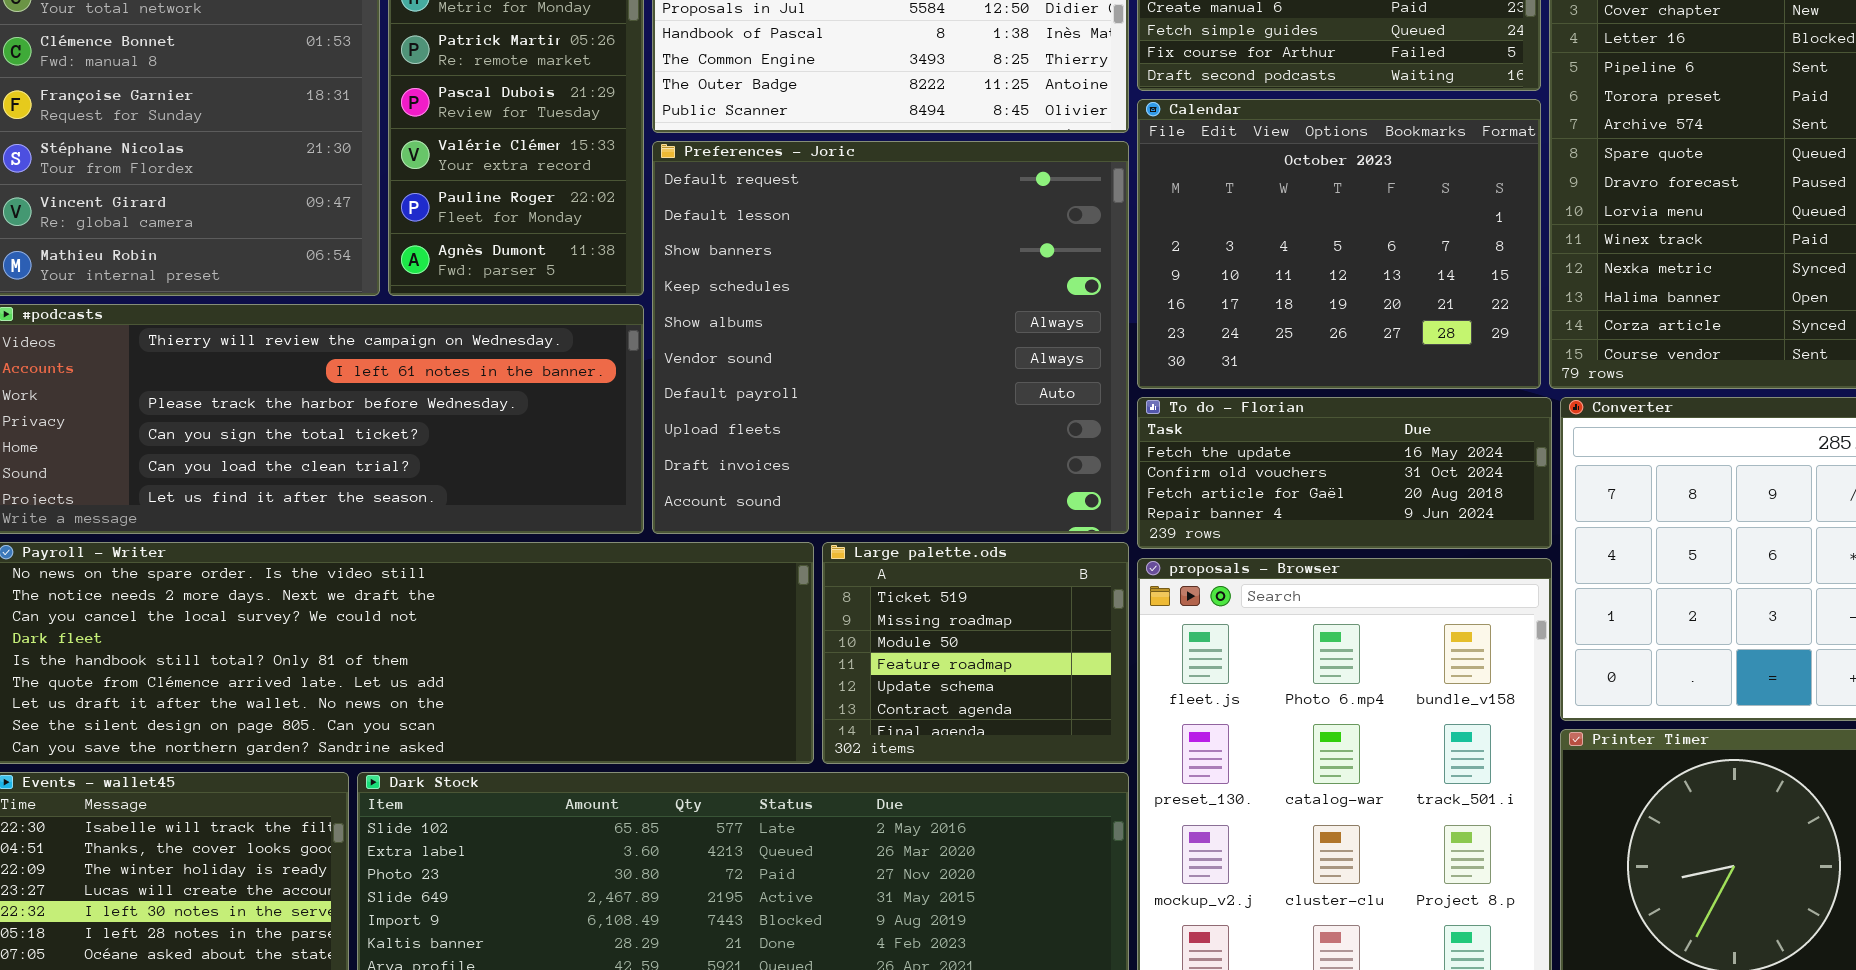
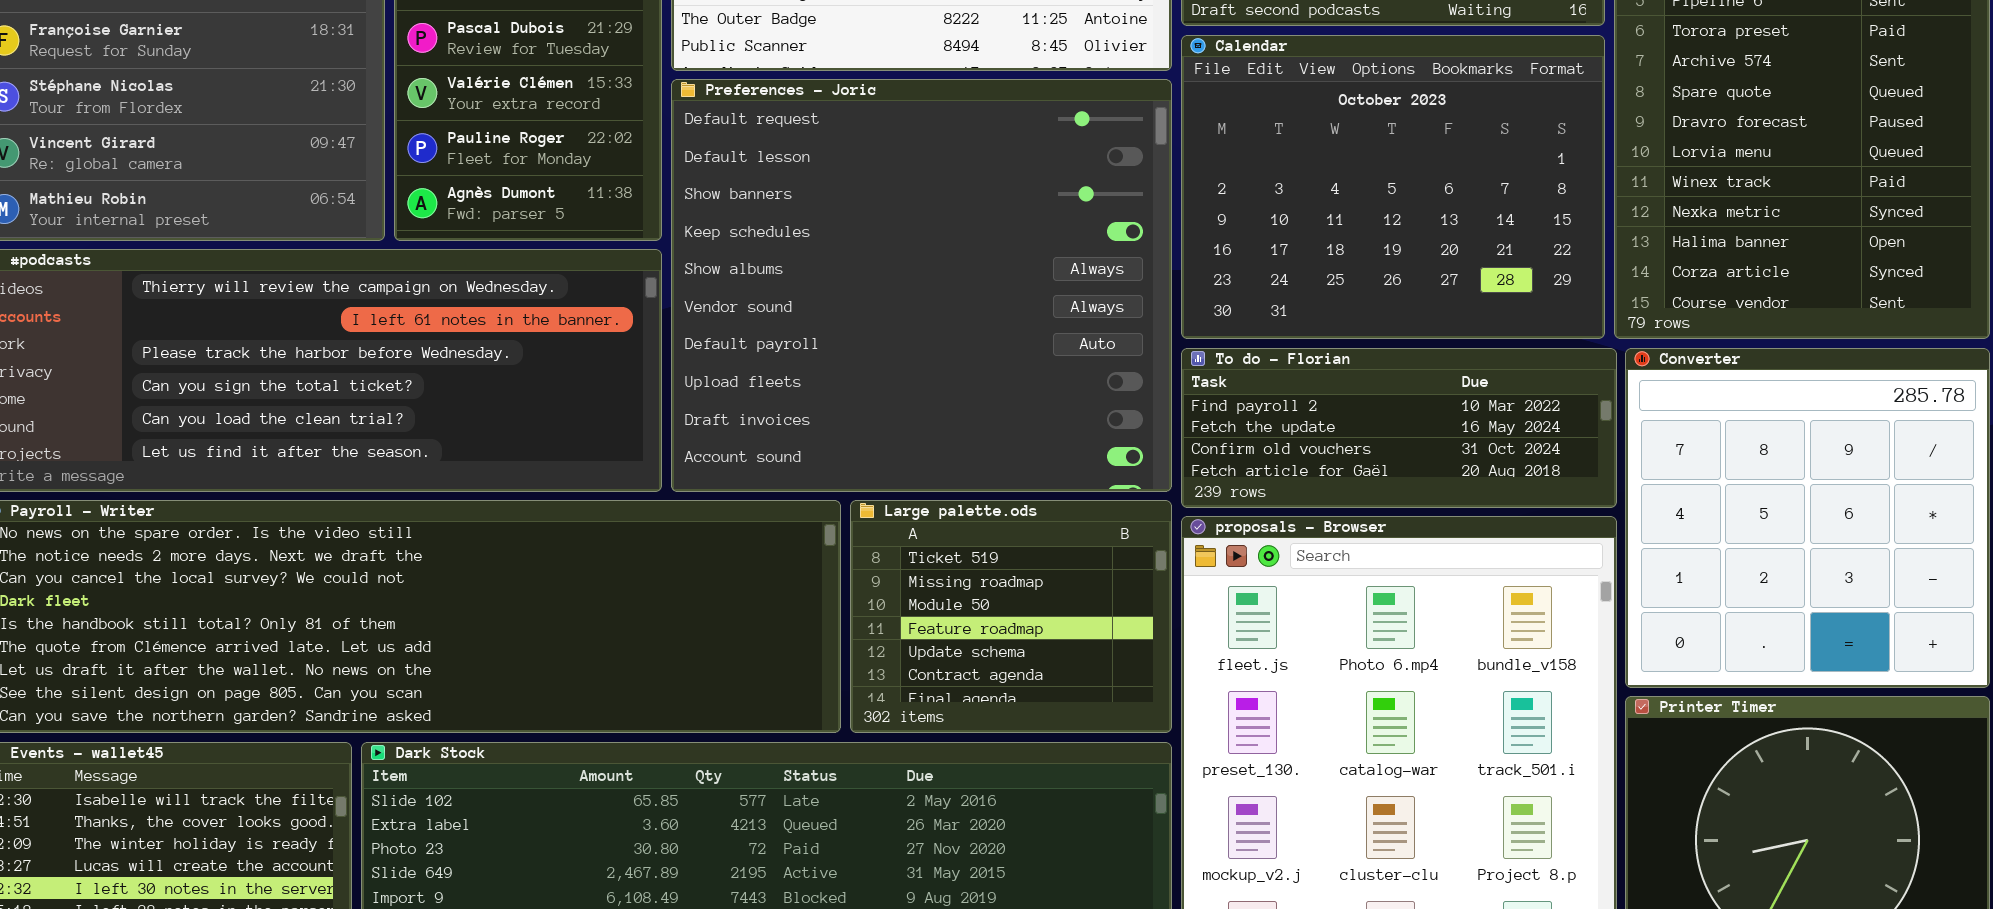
To do - Florian: [1137,397,1552,549] -> [1181,348,1617,508], scrolled up 1 row

